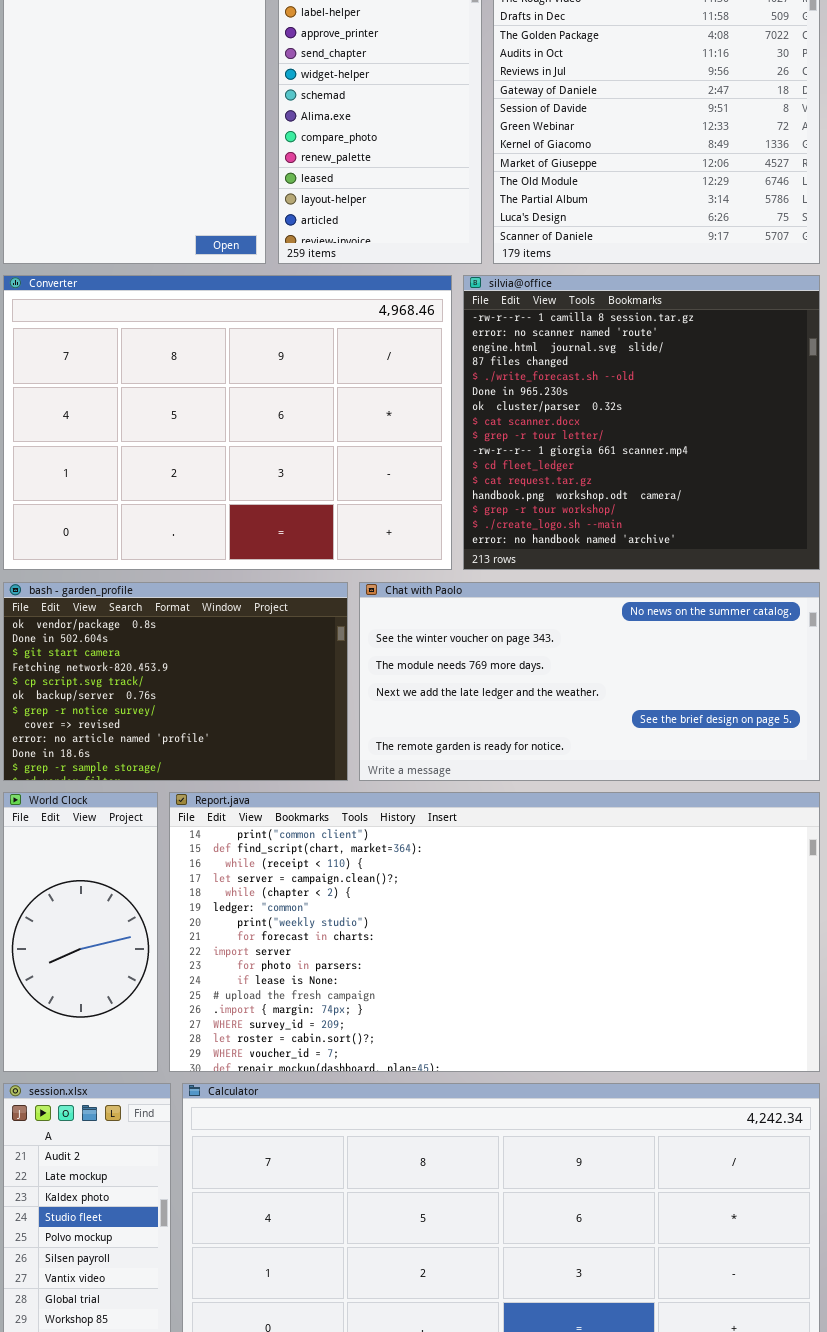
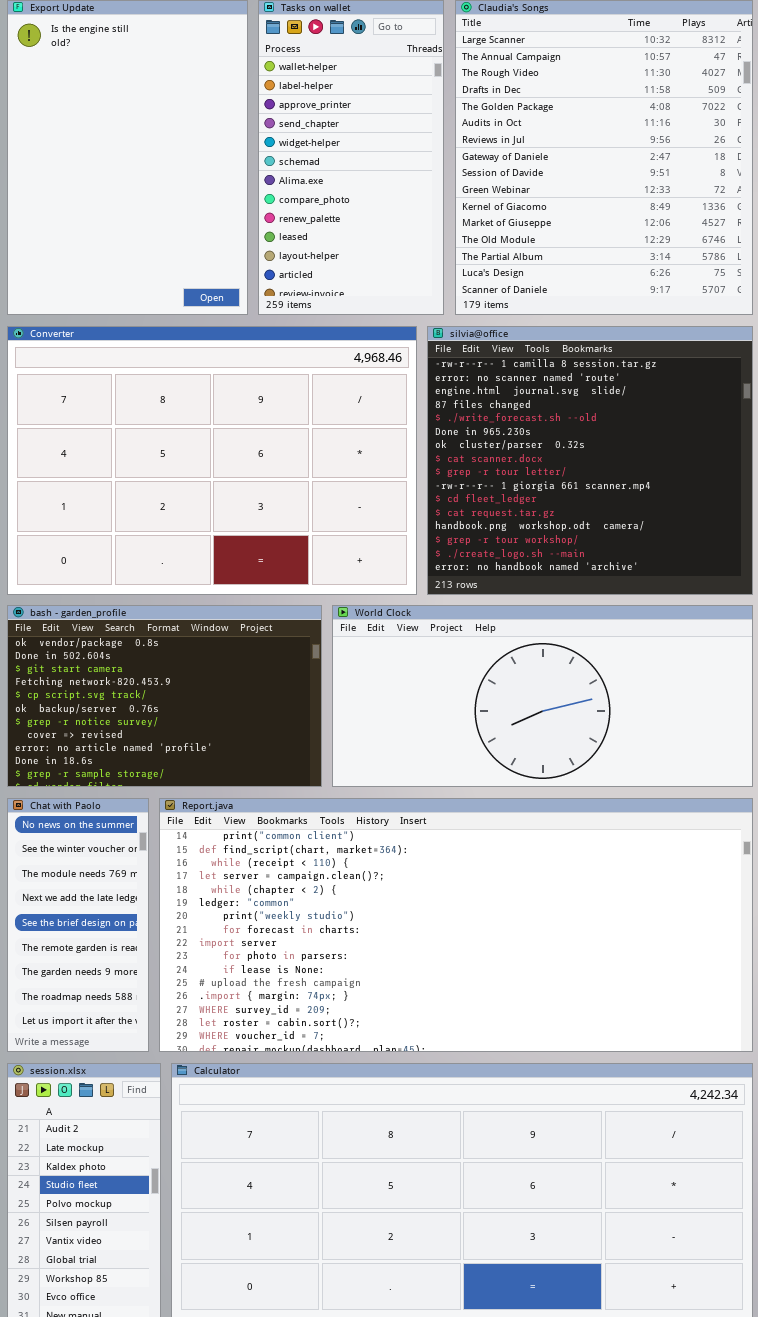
Chat with Paolo: [359,582,820,781] -> [7,798,149,1052], moved, resized
World Clock: [3,792,158,1072] -> [332,605,753,787], moved, resized

